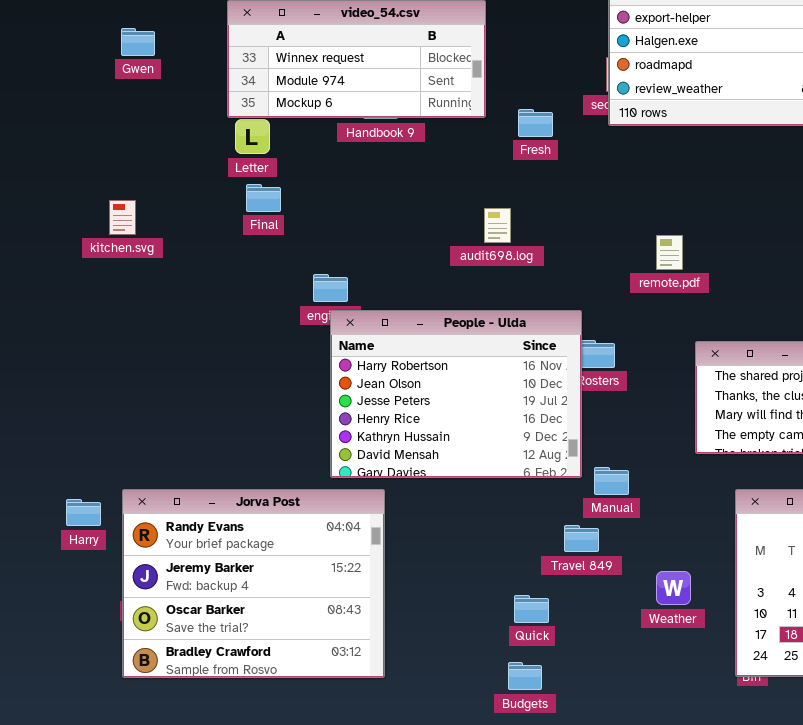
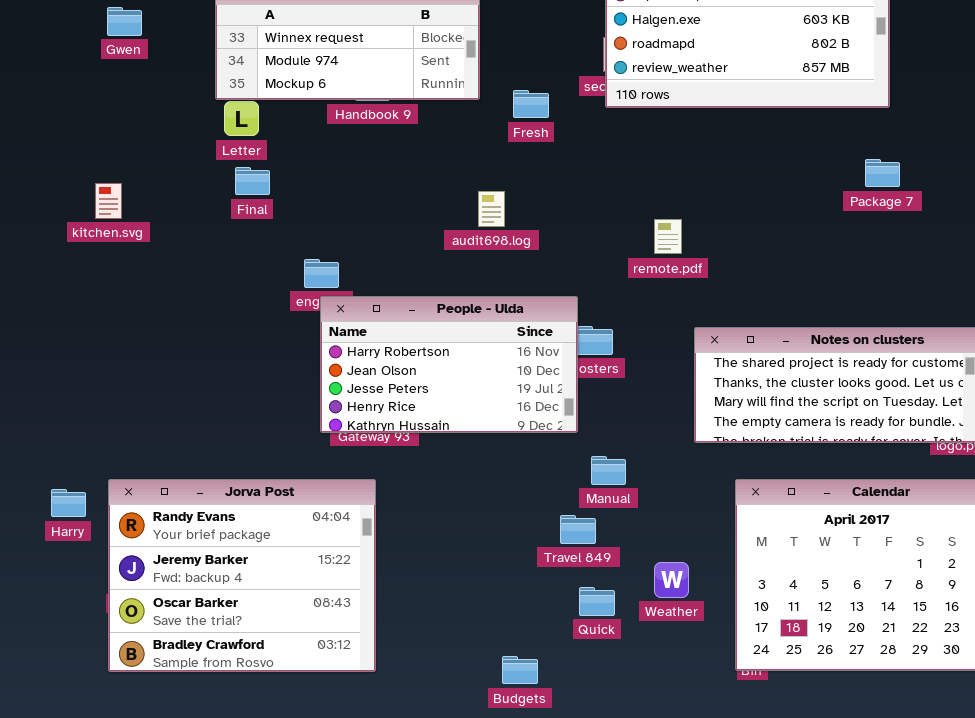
People - Ulda: [330,310,582,478] -> [320,296,578,433], resized
Quick: [514,595,549,623] -> [579,587,615,616], moved

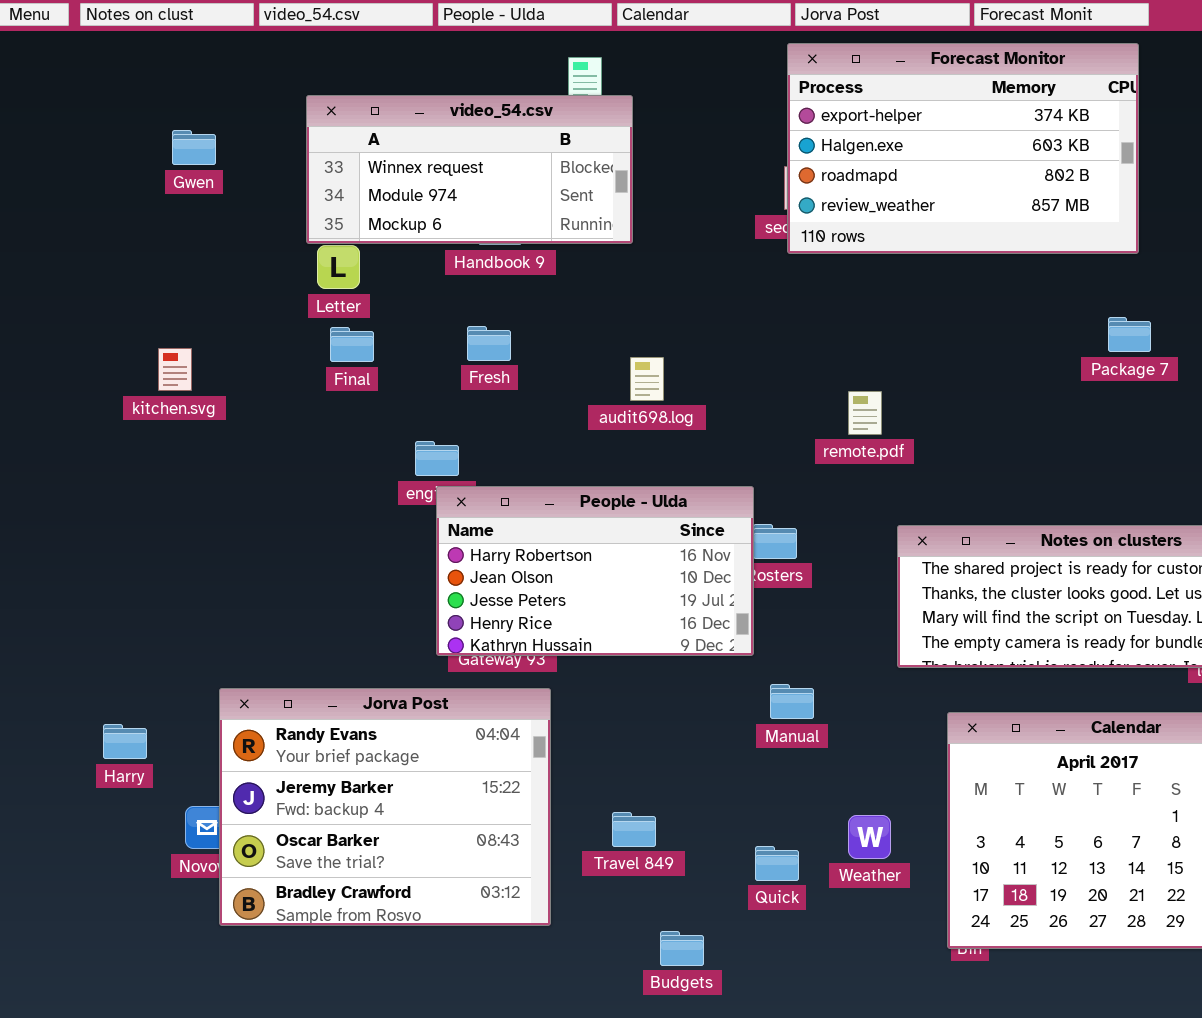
Fresh: [513,90,549,118] -> [467,326,511,361], moved
Jorva Post: [108,479,376,672] -> [219,688,551,926], moved
Travel 849: [560,515,596,544] -> [612,812,656,847], moved

